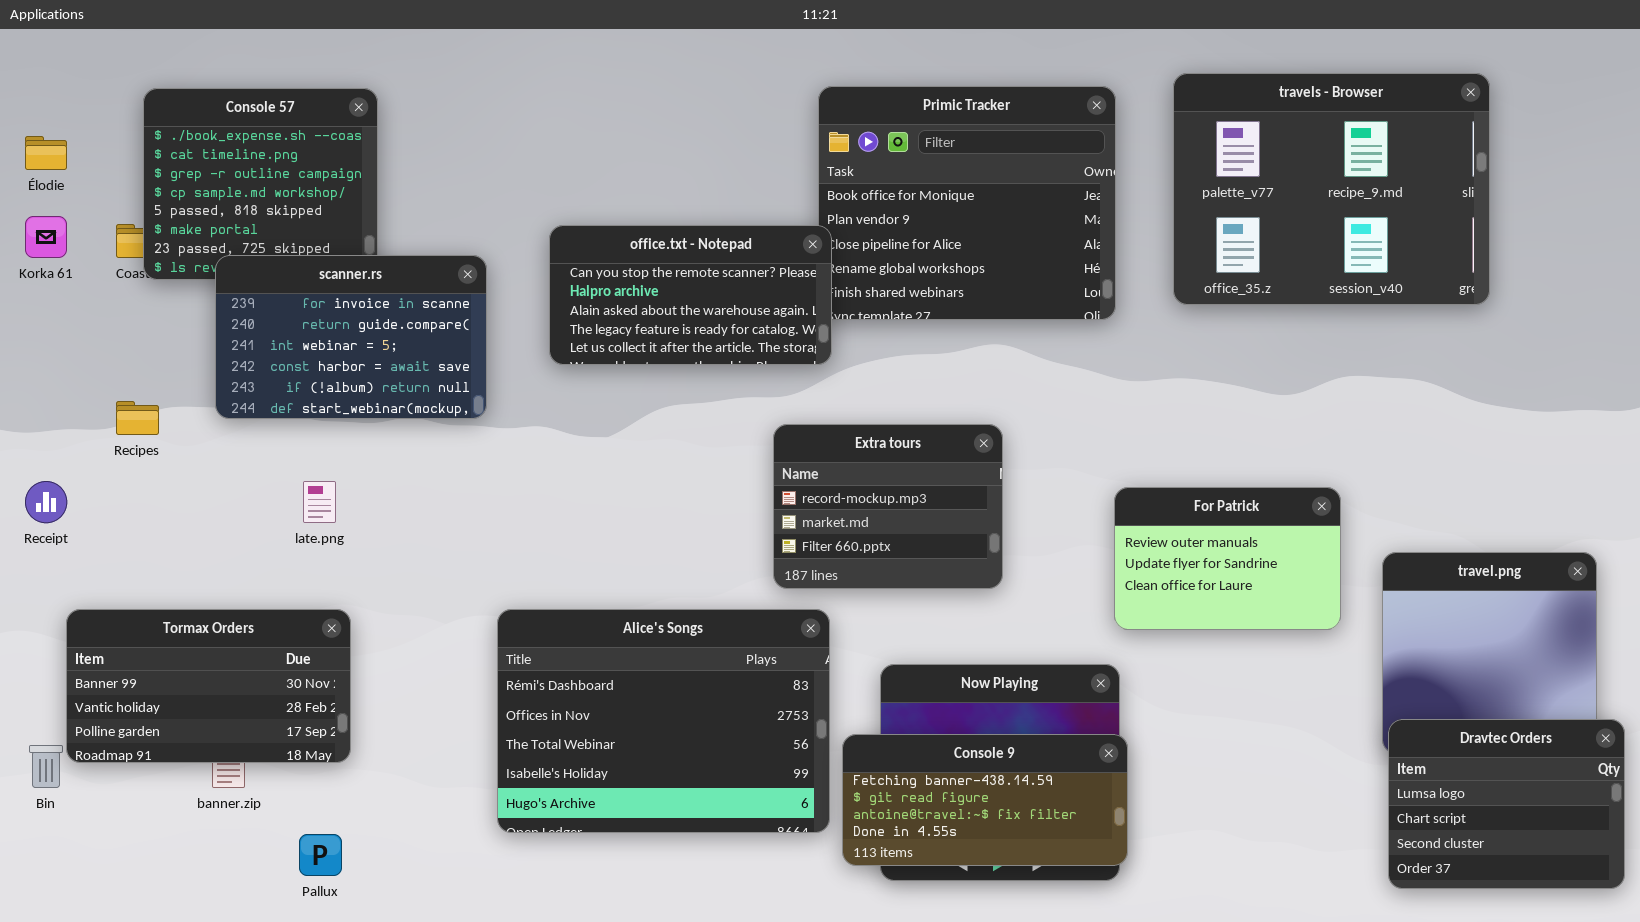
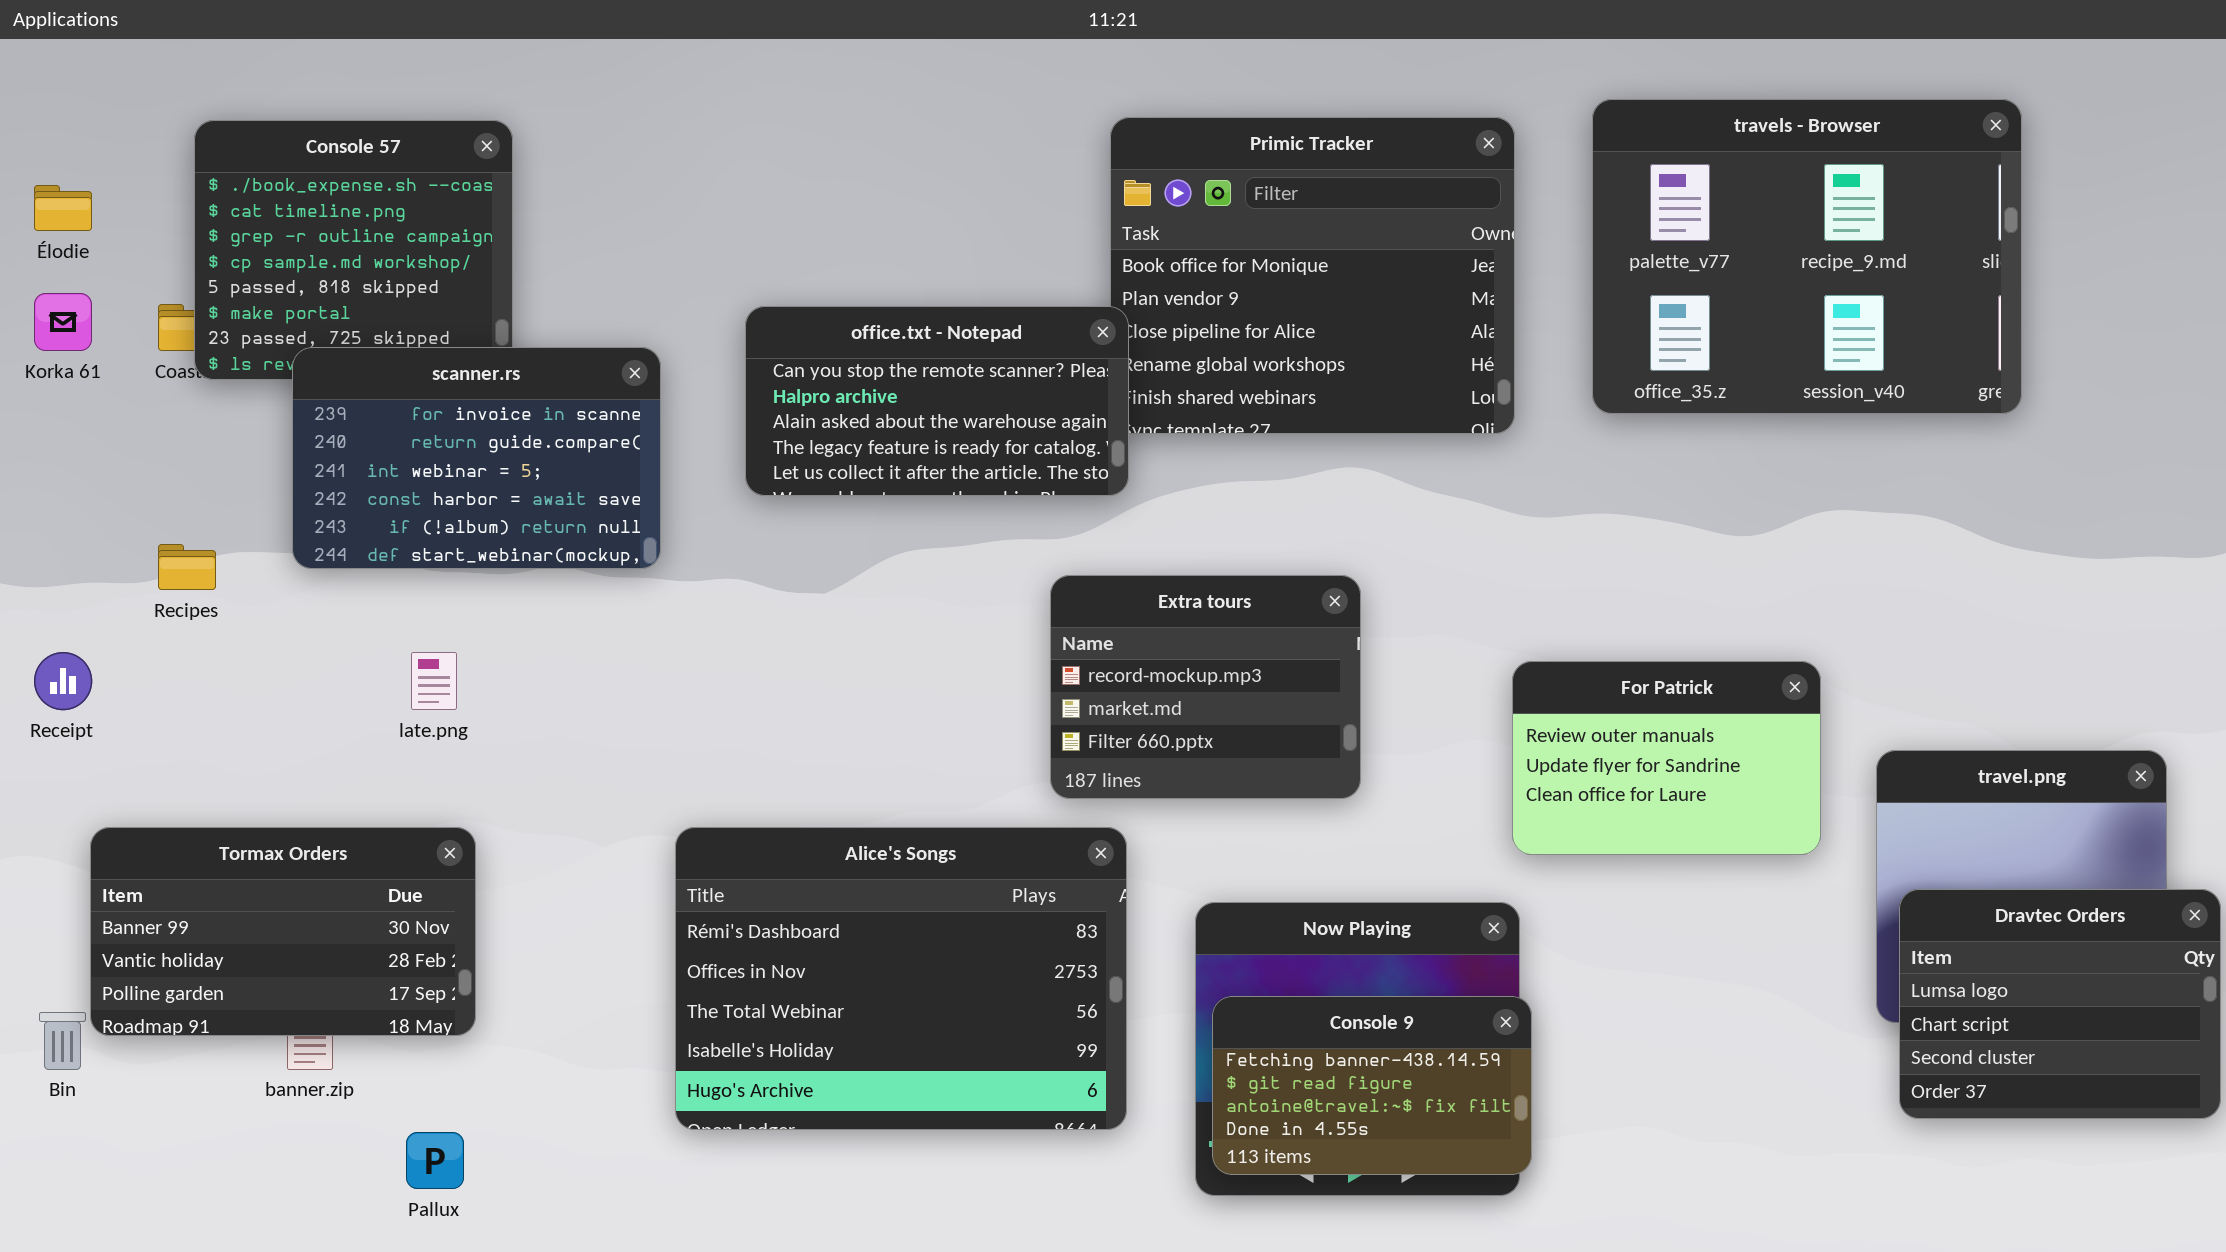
Dravtec Orders: [1388,719,1625,889] -> [1899,889,2221,1119], moved
Console 9: [842,734,1128,866] -> [1212,996,1532,1175], resized

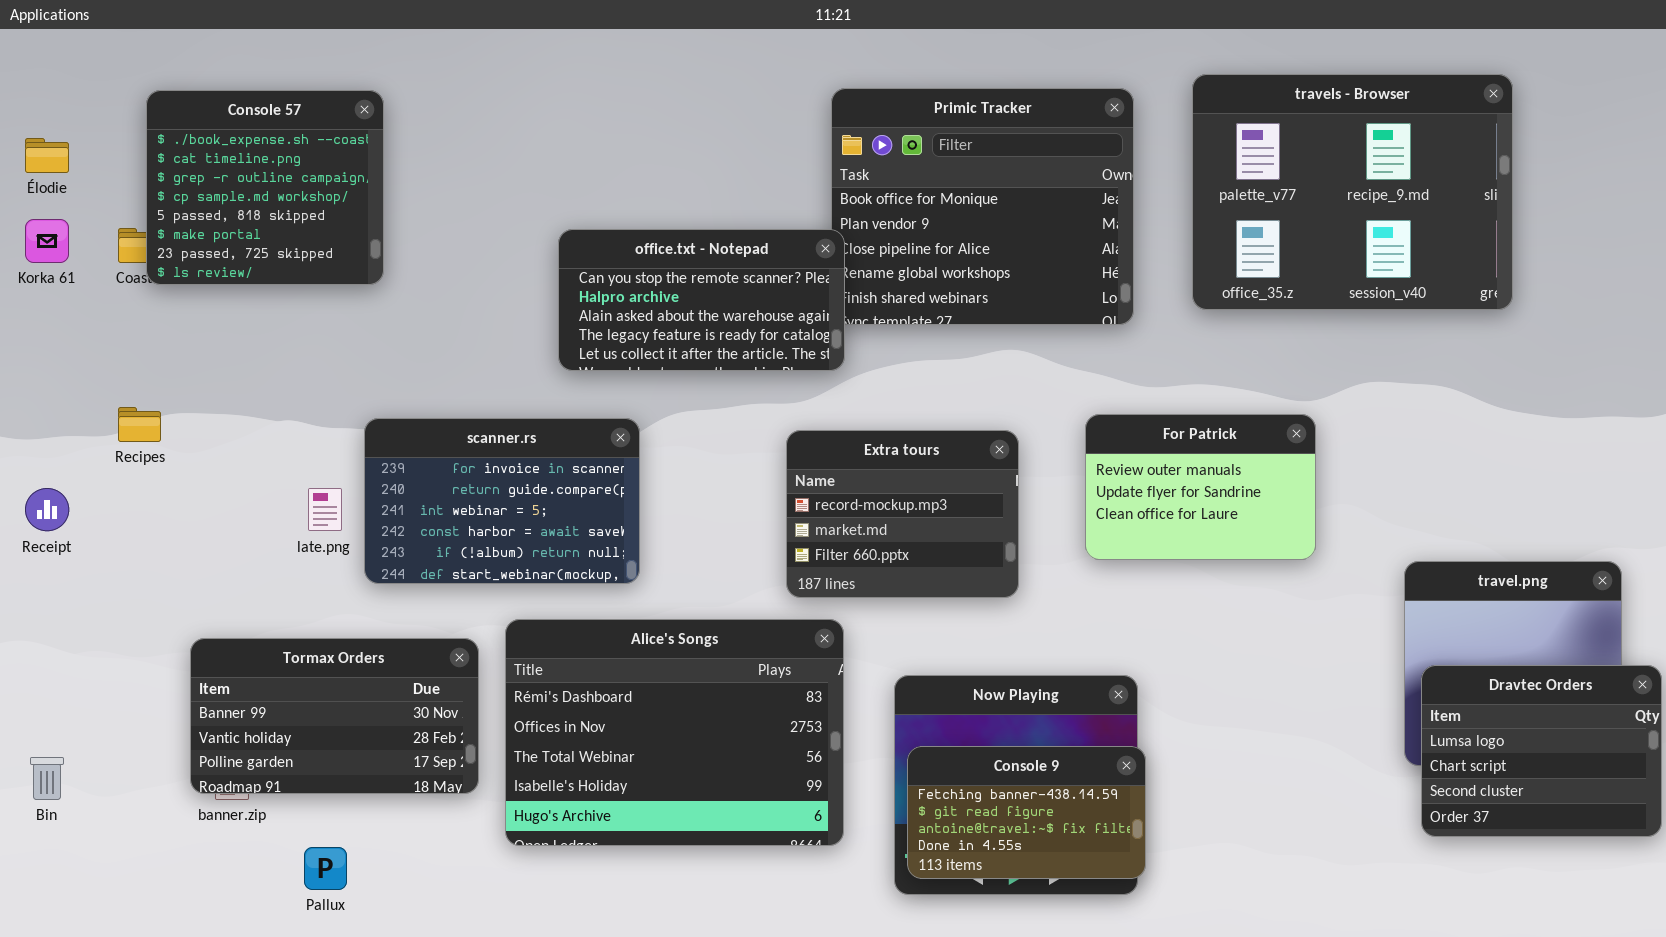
scanner.rs: [292,347,661,569] -> [364,418,640,584], moved
For Patrick: [1512,661,1821,855] -> [1085,414,1316,560], moved
Tormax Orders: [90,827,476,1036] -> [190,638,479,794], moved

